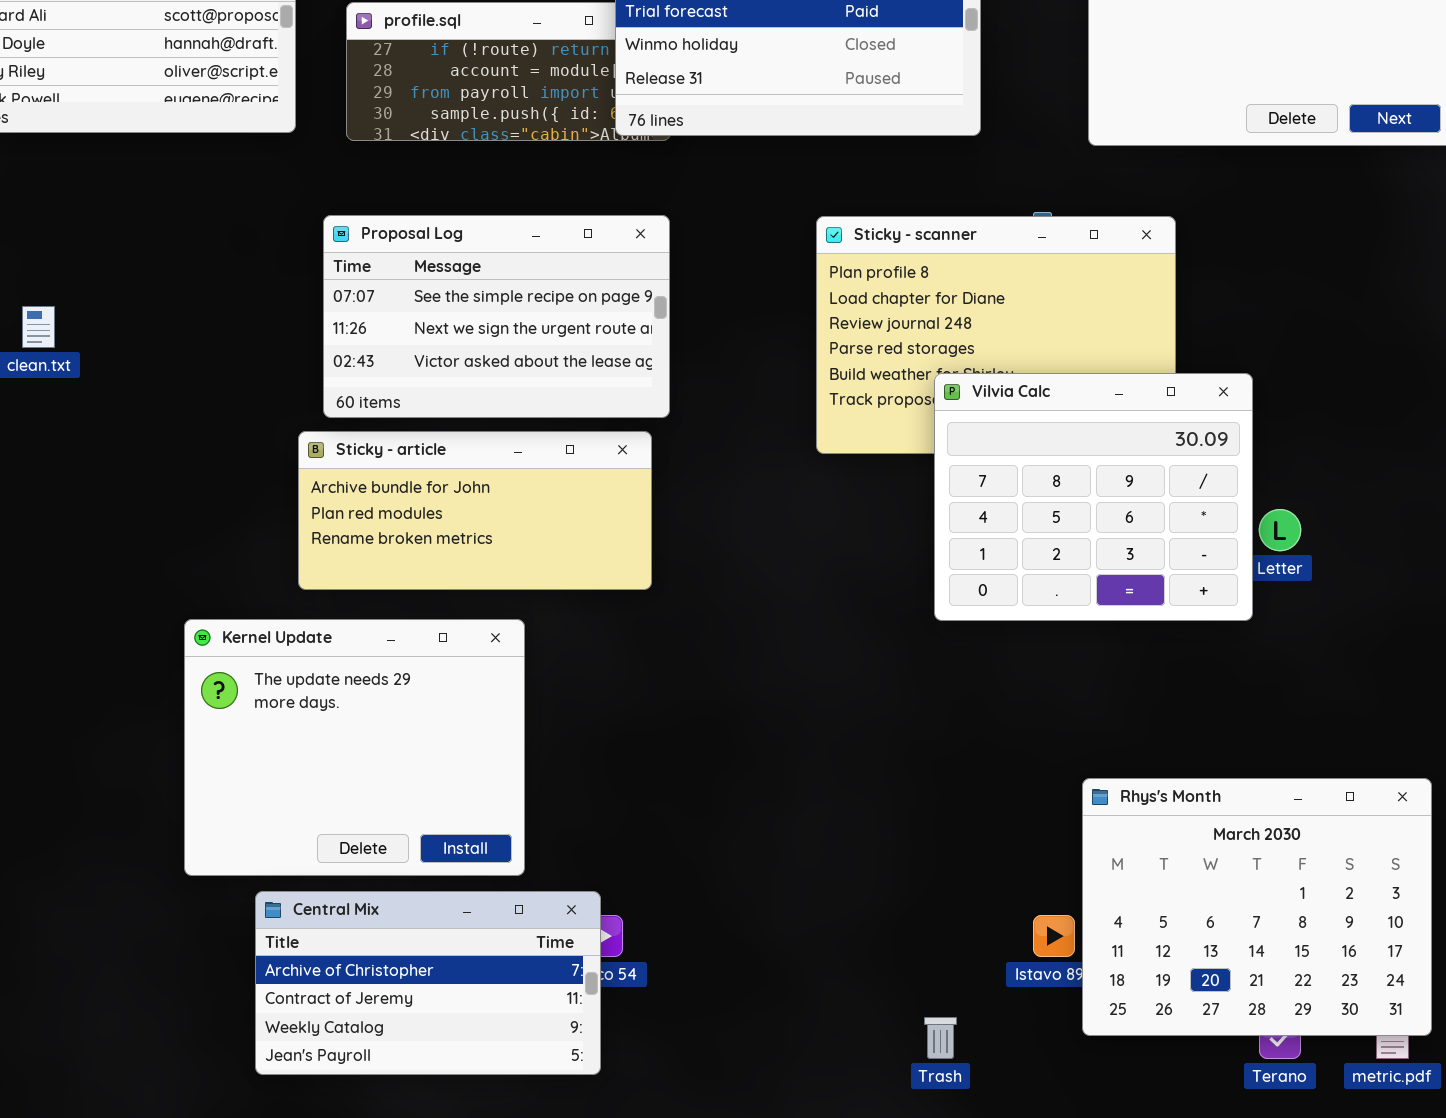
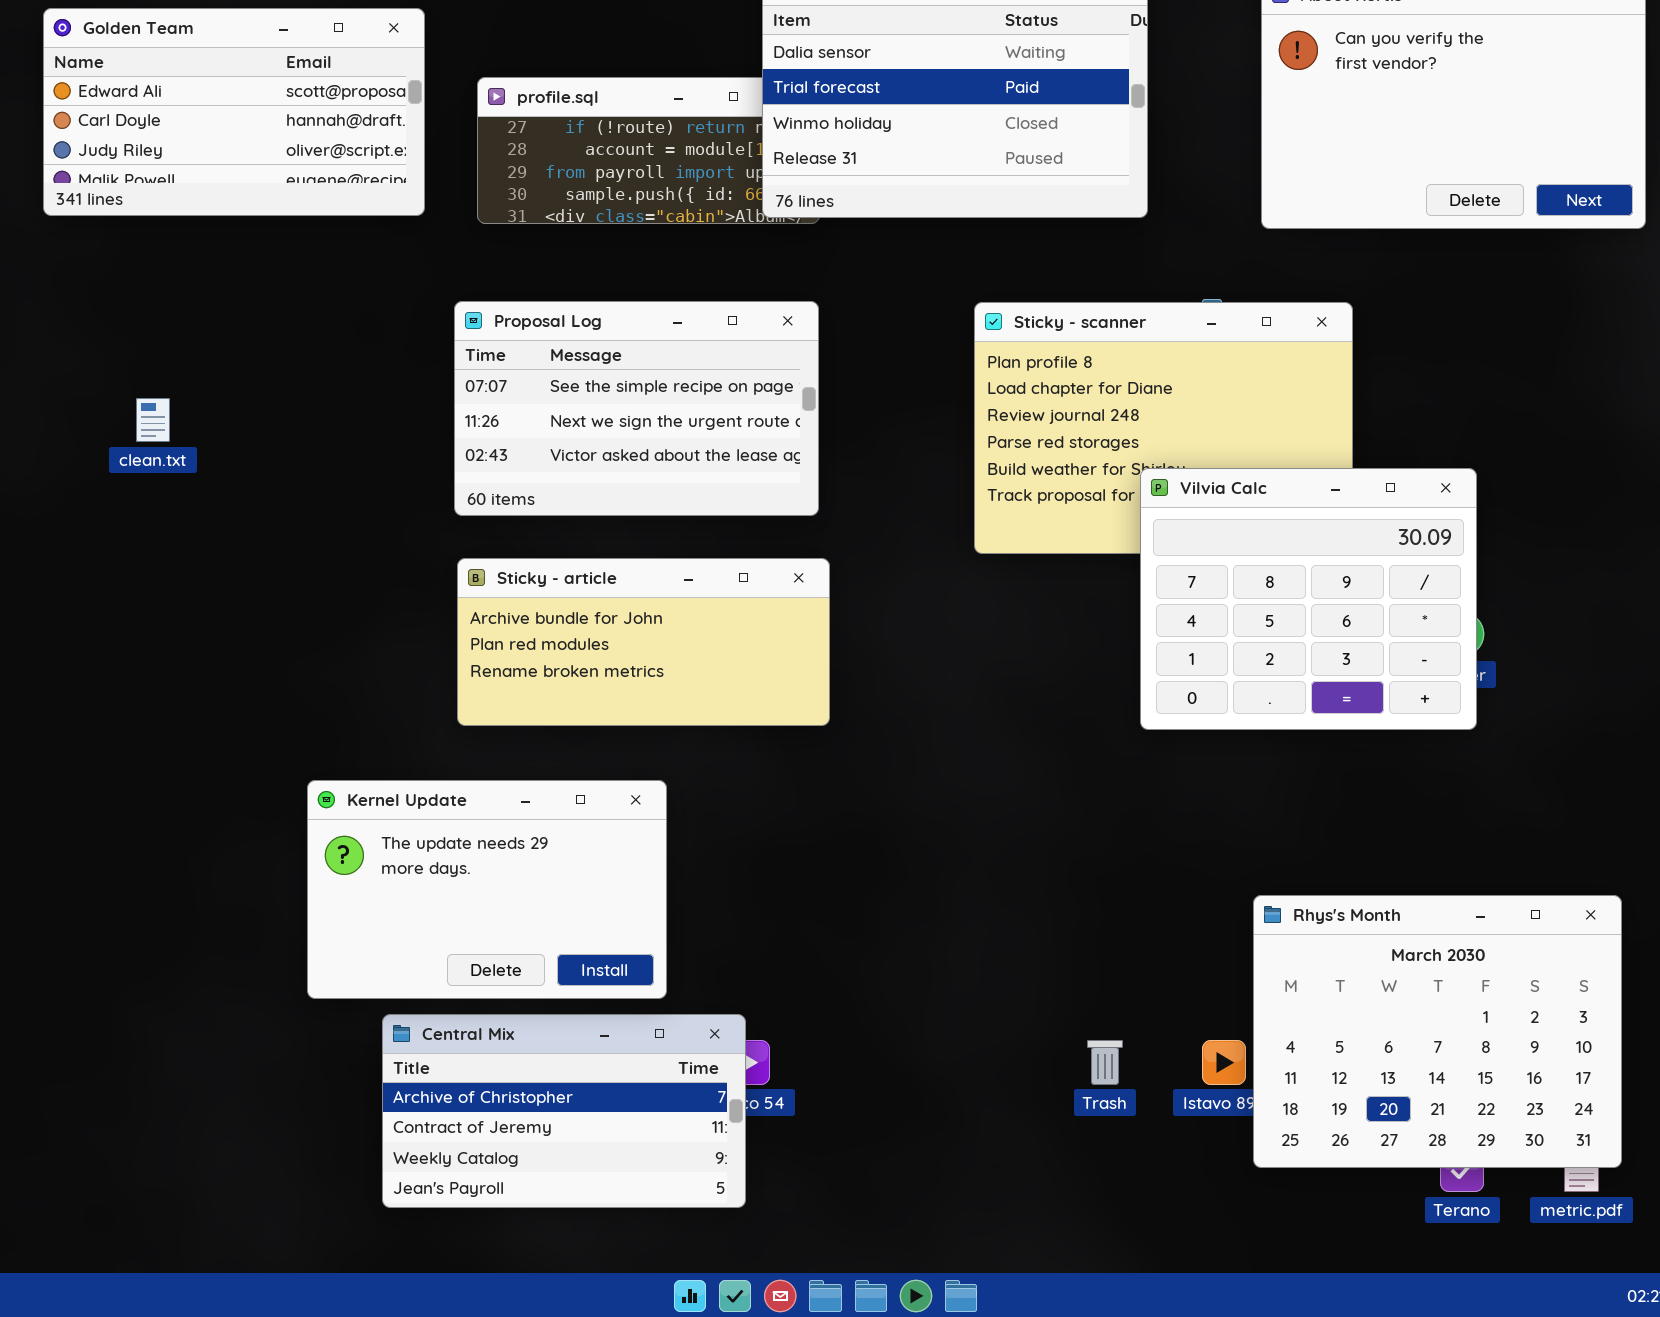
Vilvia Calc: [934,373,1253,621] -> [1140,468,1477,730], moved
Sticky - article: [298,431,652,590] -> [457,558,830,726], moved
Kernel Update: [184,619,525,876] -> [307,780,667,999], resized
Trash: [924,1017,957,1059] -> [1087,1040,1123,1085], moved

